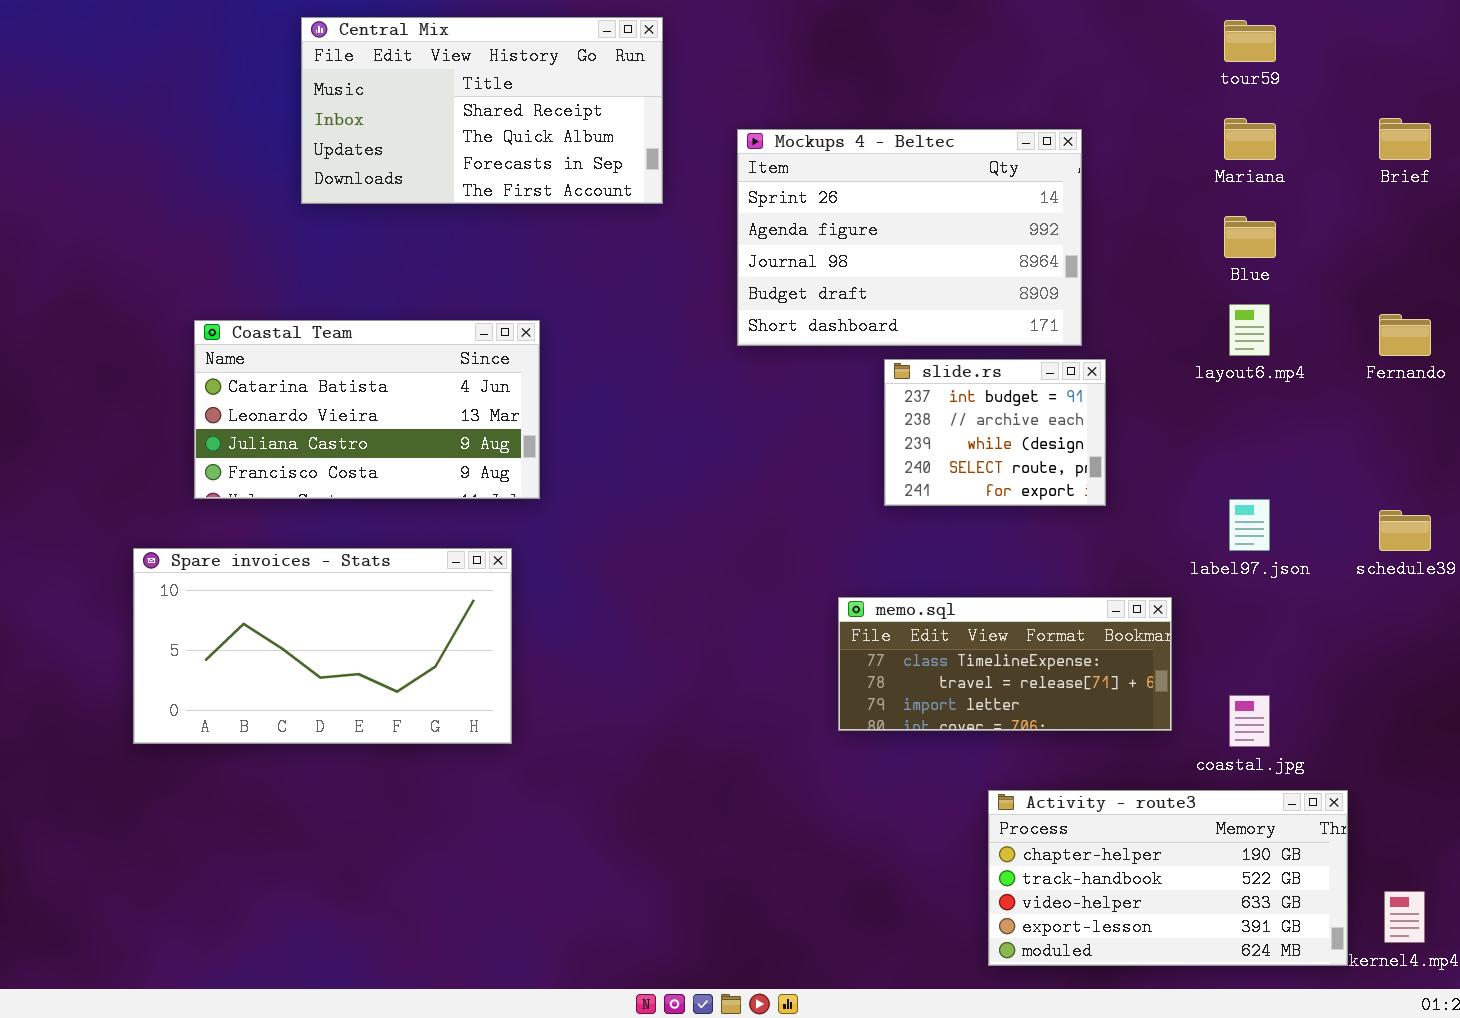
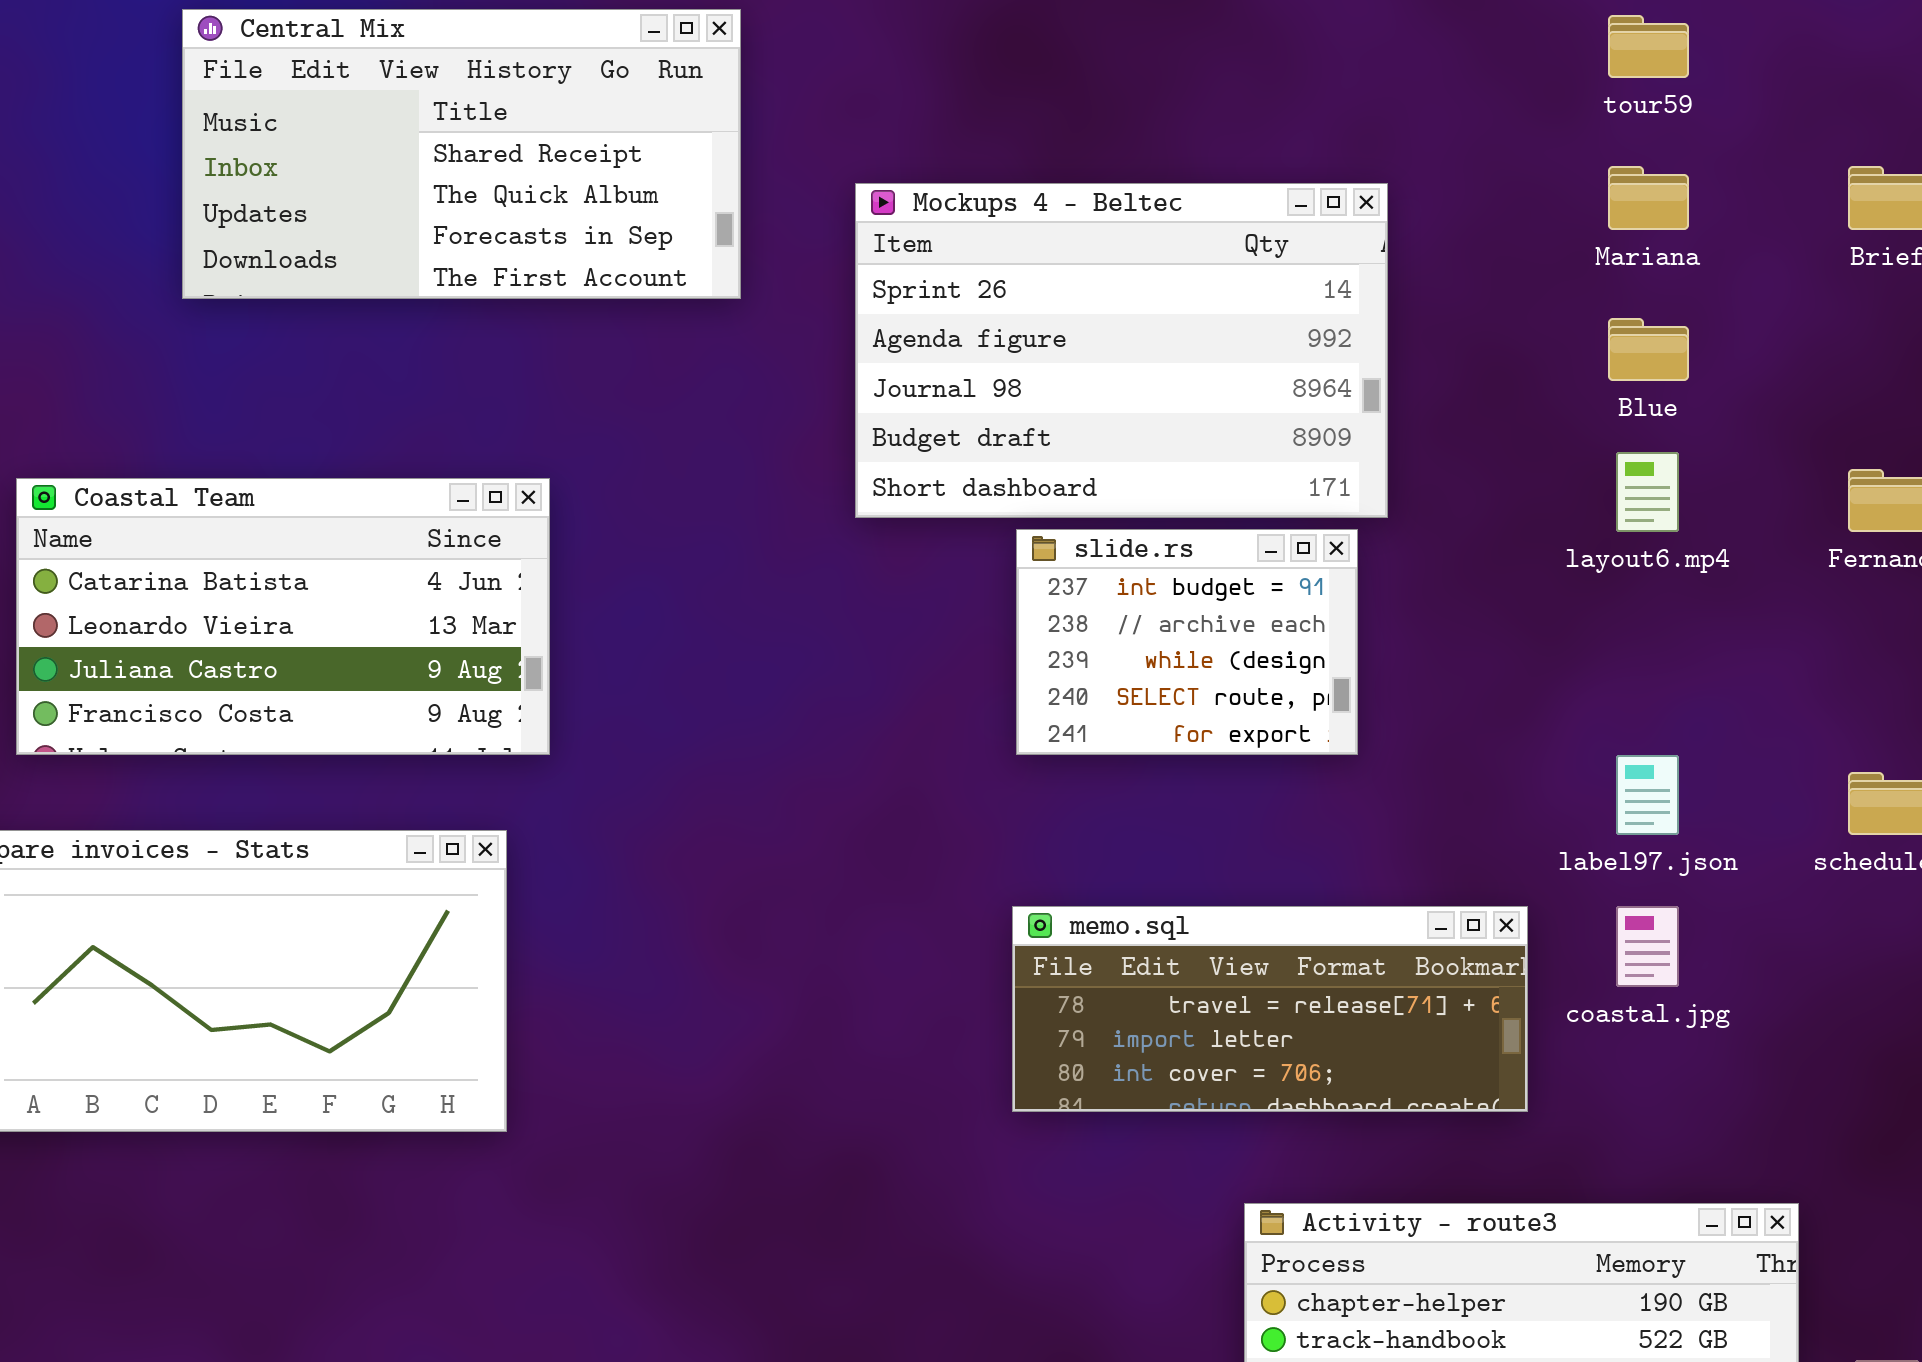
slide.rs: [884,359,1106,506] -> [1016,529,1358,755], moved
memo.sql: [838,597,1172,731] -> [1012,906,1528,1112], scrolled down 1 row
coastal.jpg: [1229,695,1270,747] -> [1616,906,1679,987], moved

